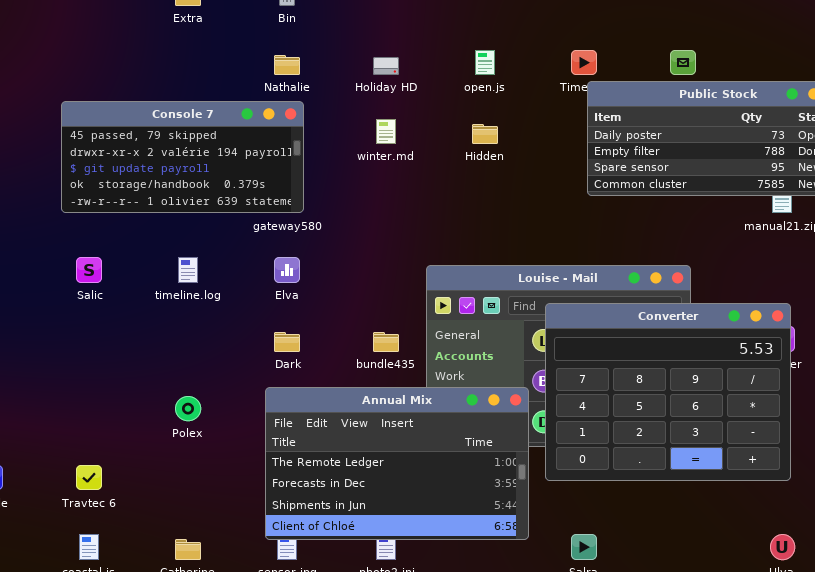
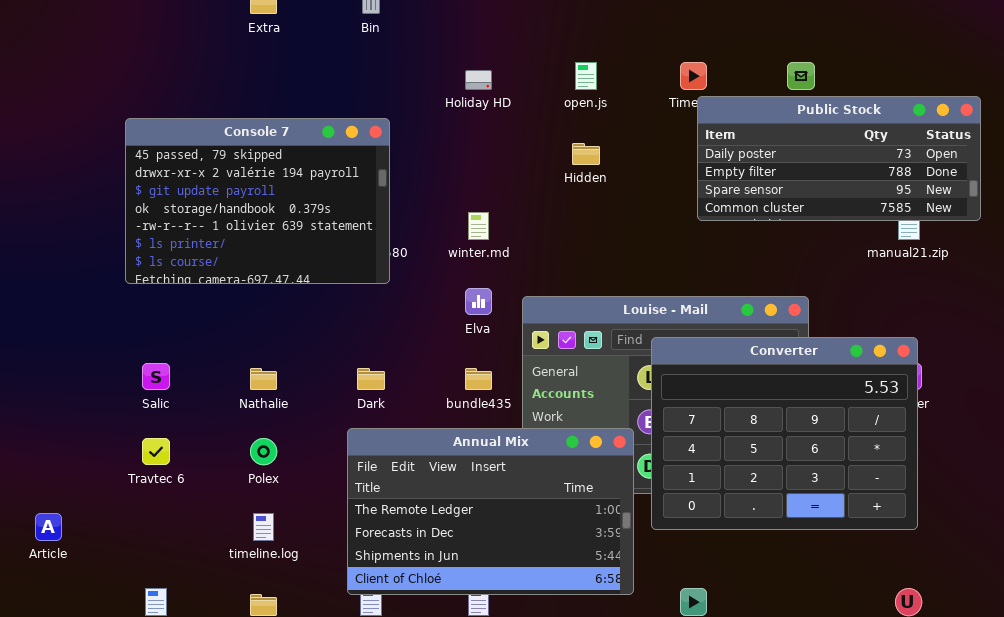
Nathalie: [274,55,300,75] -> [250,368,277,390], moved
Console 7: [61,101,304,213] -> [125,118,390,284], resized
winter.md: [376,119,396,144] -> [468,212,489,240], moved
Salic: [76,257,102,283] -> [142,363,170,390], moved
timeline.log: [178,257,198,283] -> [253,513,274,541], moved
Elva: [274,257,300,283] -> [465,288,492,315], moved
Travtec 6: [76,465,102,490] -> [142,438,170,465], moved

